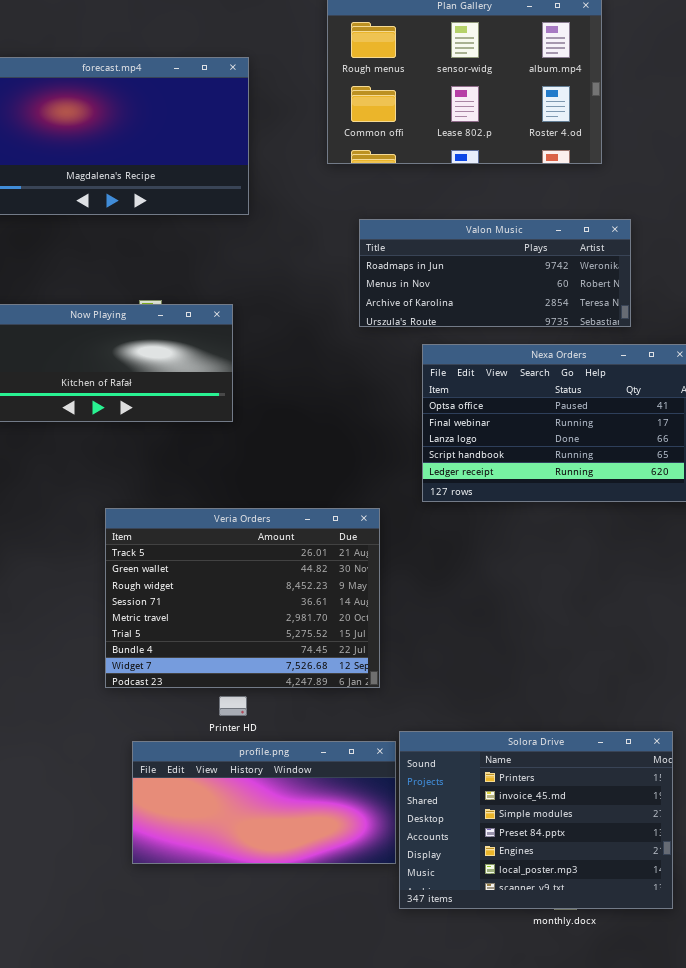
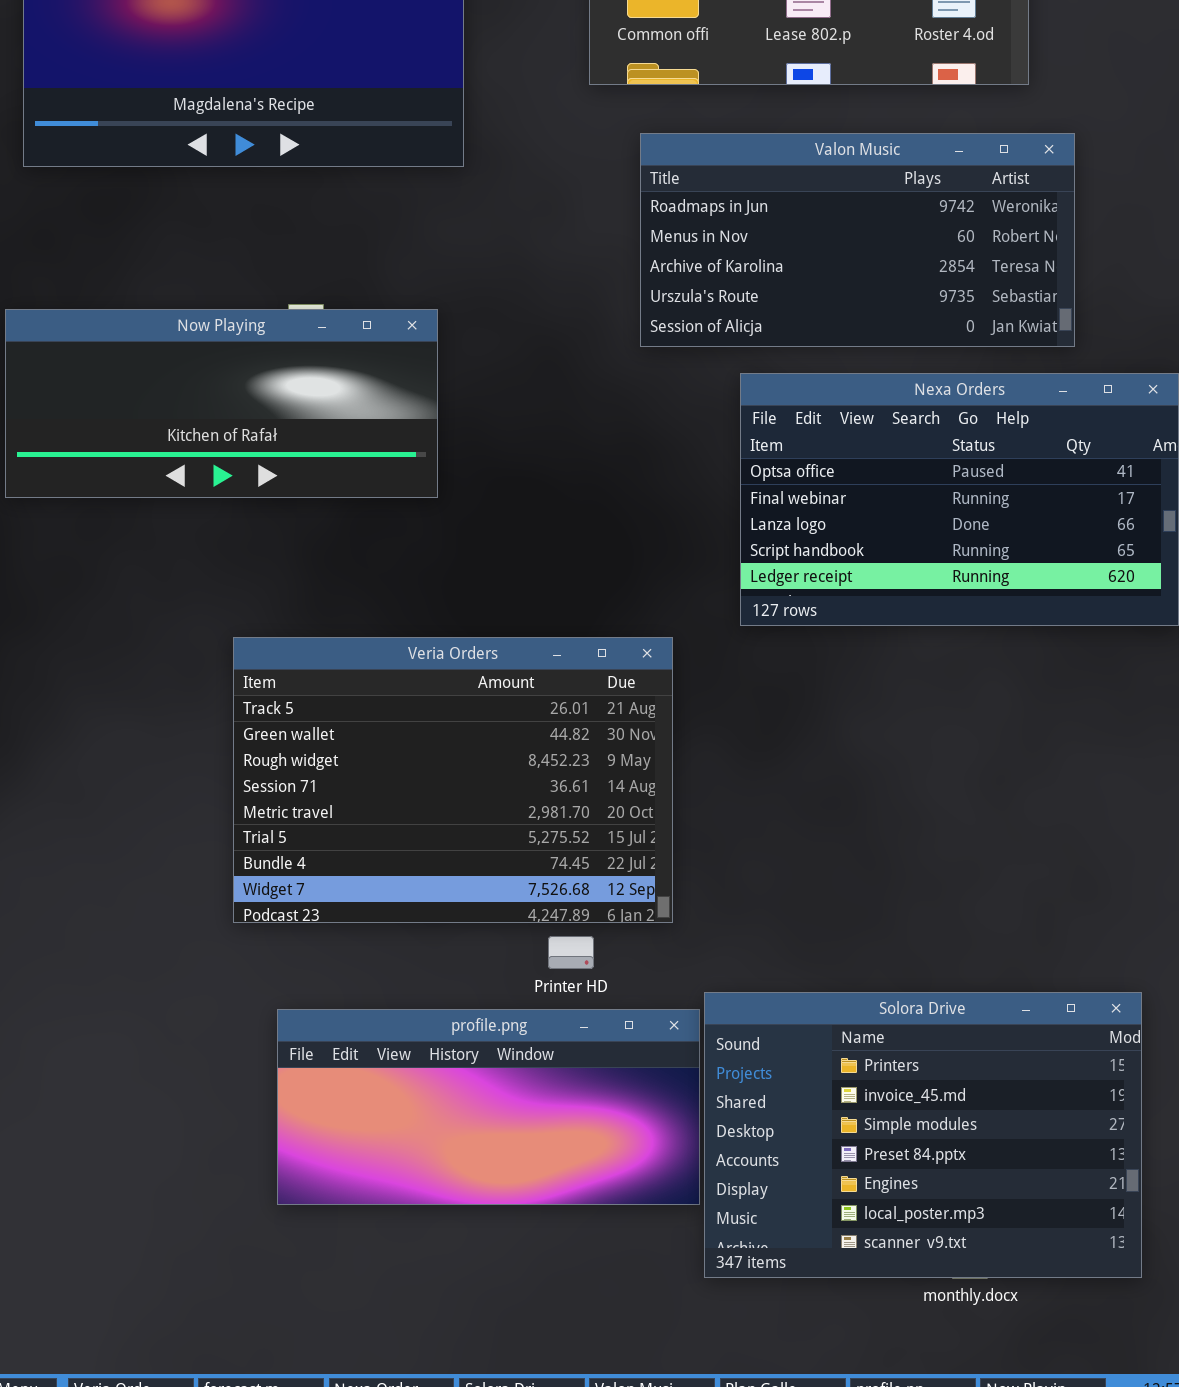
Valon Music: [359,219,631,327] -> [640,133,1075,347], resized
Printer HD: [219,696,247,716] -> [548,936,594,969], moved

